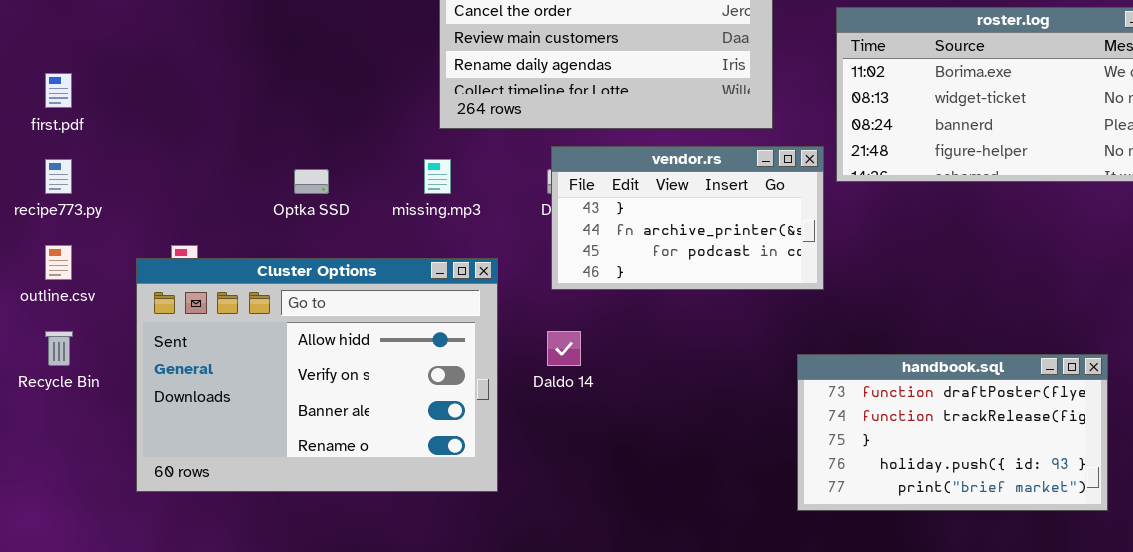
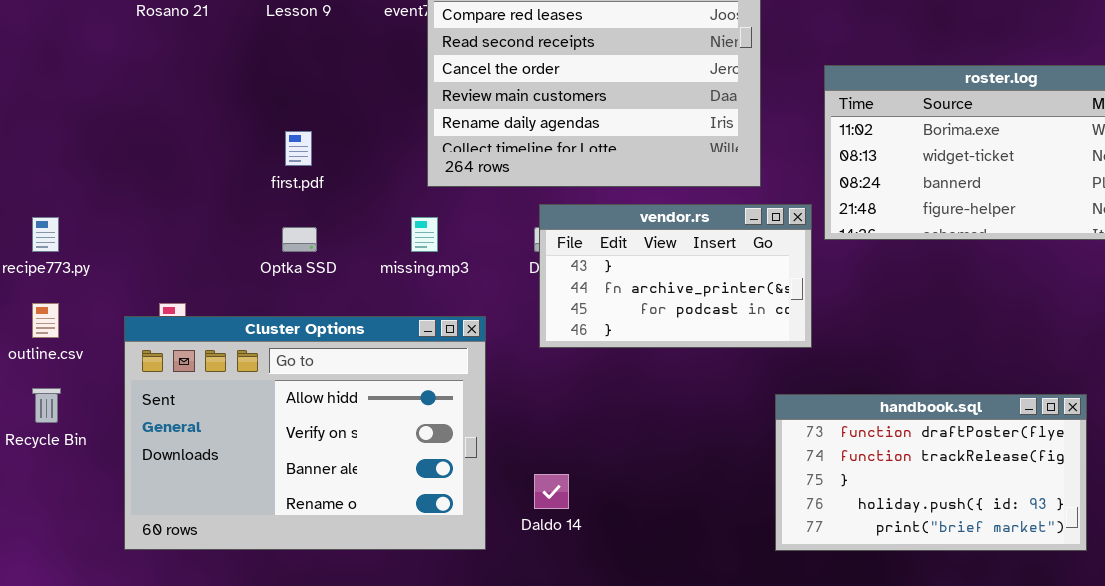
first.pdf: [45,73,72,108] -> [285,131,312,166], moved
Daldo 14: [547,331,581,366] -> [534,474,569,509], moved
handbook.sql: [797,354,1108,511] -> [775,394,1087,551], moved

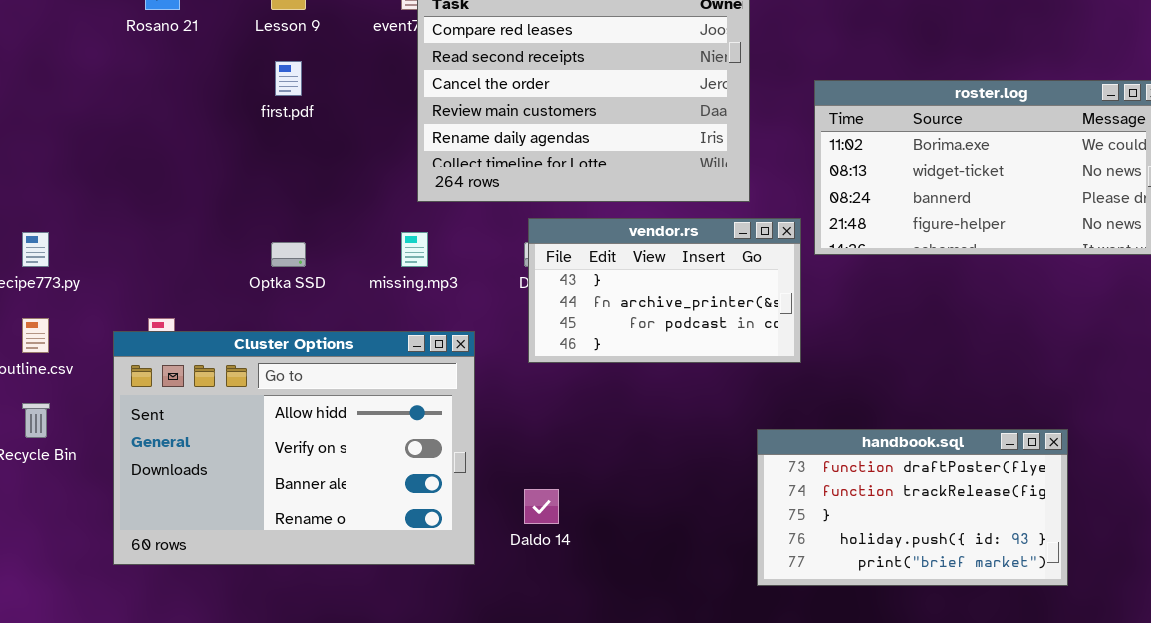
first.pdf: [285,131,312,166] -> [275,61,302,96], moved
handbook.sql: [775,394,1087,551] -> [757,429,1068,586], moved

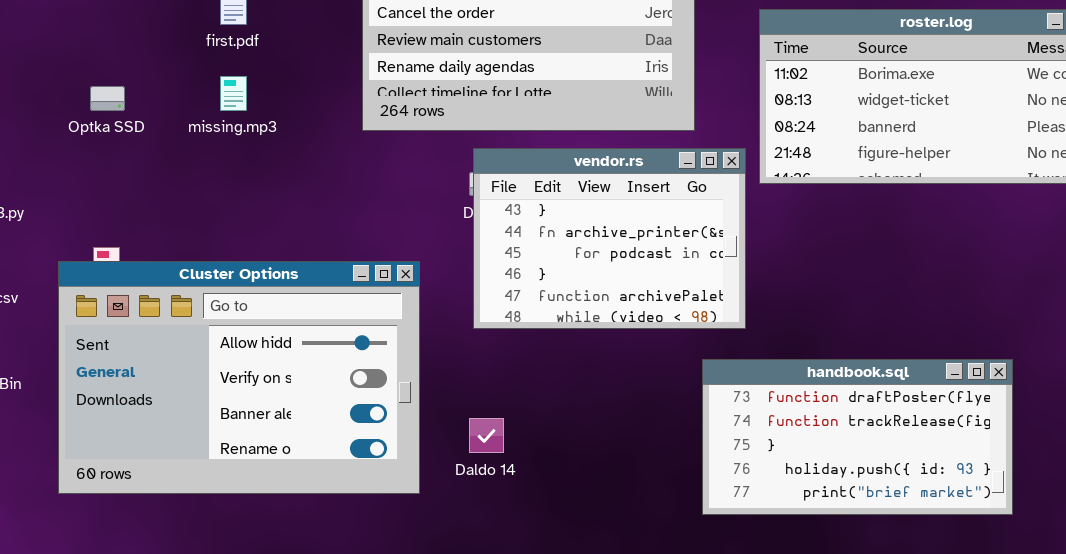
vendor.rs: [528,218,801,363] -> [473,148,746,329], resized
missing.mp3: [401,232,428,267] -> [220,76,247,111], moved
Optka SSD: [271,242,306,267] -> [90,86,125,111], moved

